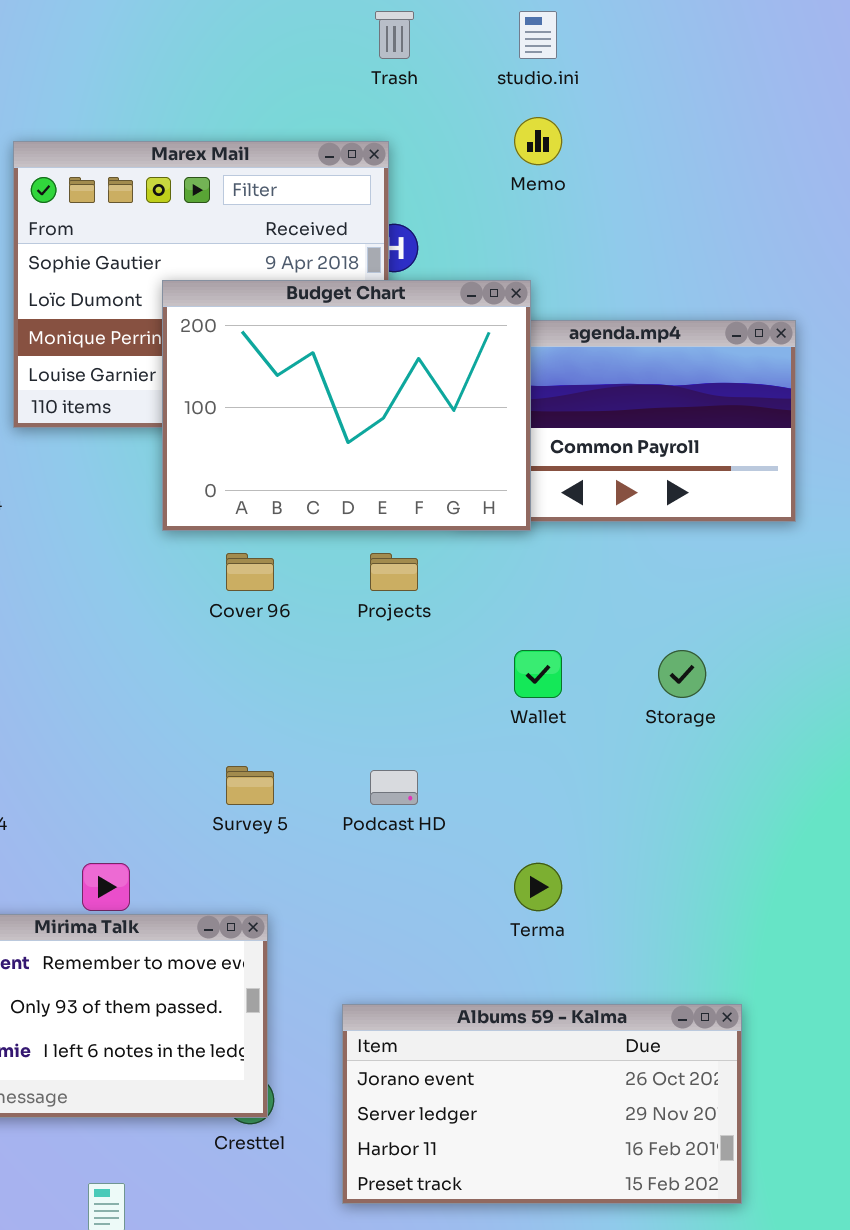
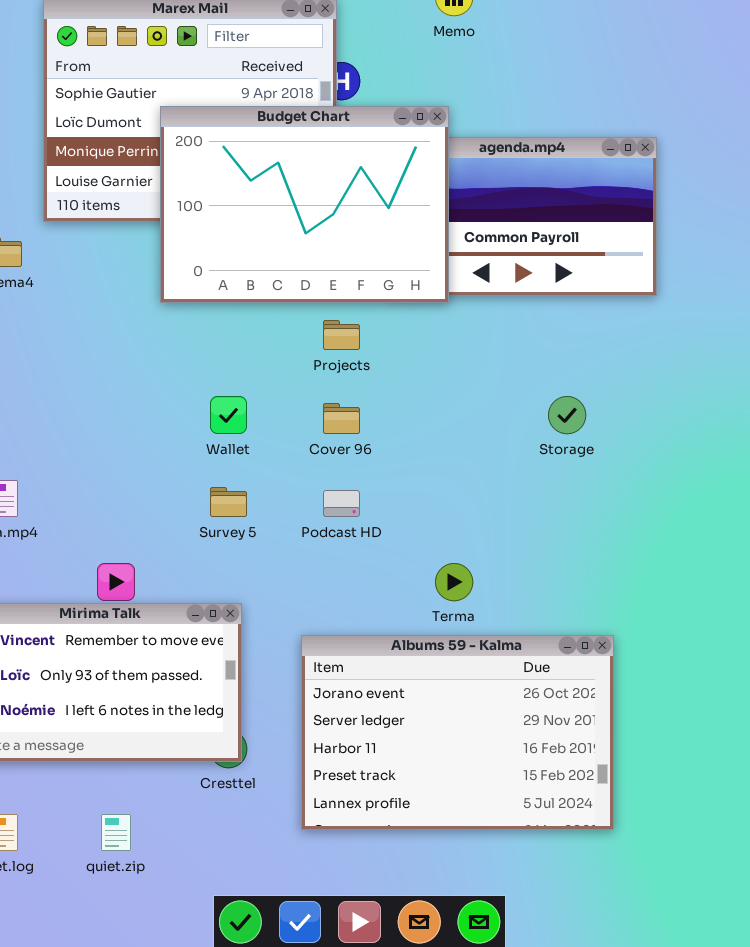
Cover 96: [226,553,274,591] -> [323,403,360,434], moved
Wallet: [514,650,562,698] -> [210,396,247,434], moved
Albums 59 - Kalma: [342,1004,742,1204] -> [301,635,614,830], resized

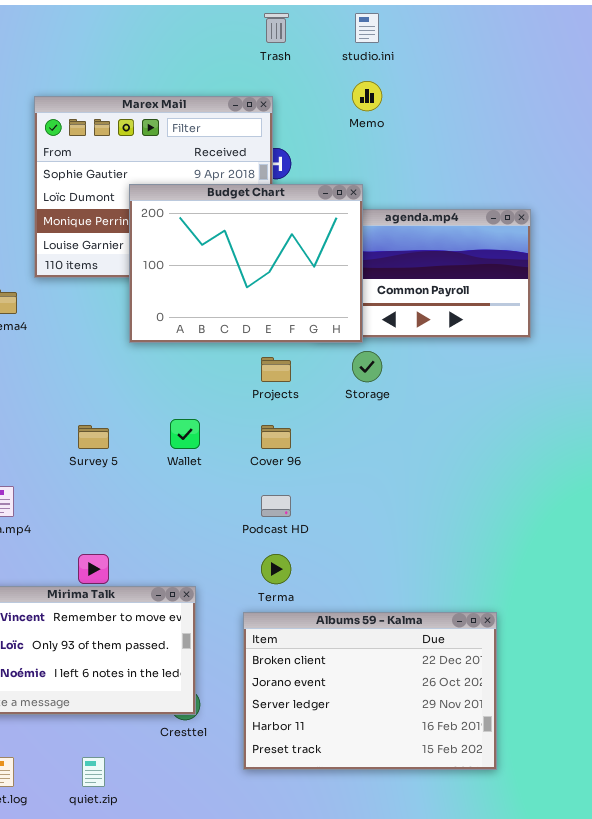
Storage: [548,396,586,434] -> [352,351,382,382], moved
Survey 5: [210,487,247,517] -> [78,425,109,449], moved
Terma: [435,563,473,601] -> [261,554,291,584], moved
Albums 59 - Kalma: [301,635,614,830] -> [243,612,497,770], scrolled up 1 row

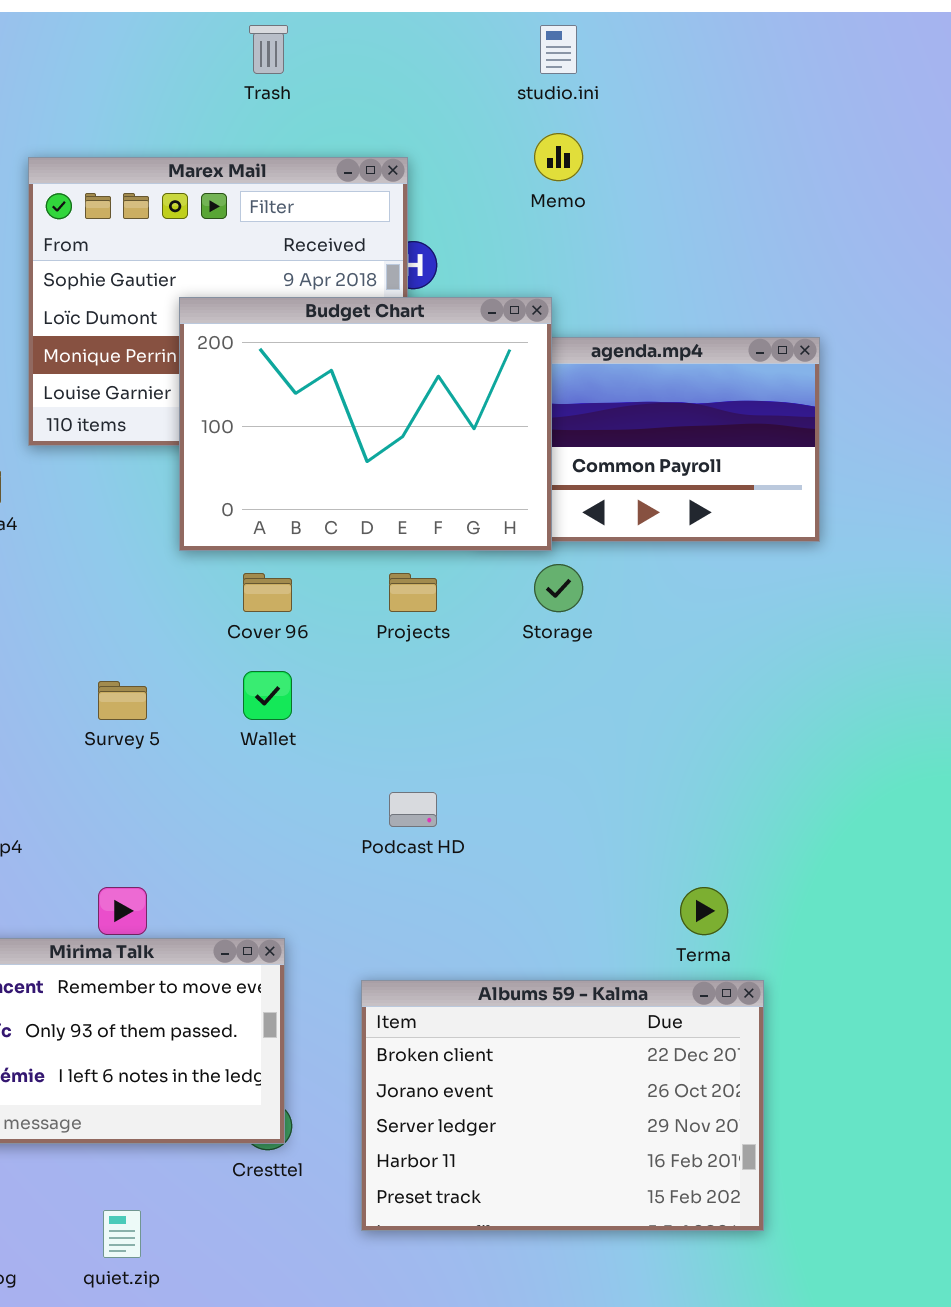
Trash: [264,13,289,43] -> [249,25,288,74], moved
Cover 96: [261,425,291,449] -> [243,573,292,612], moved
Terma: [261,554,291,584] -> [680,887,728,935], moved

